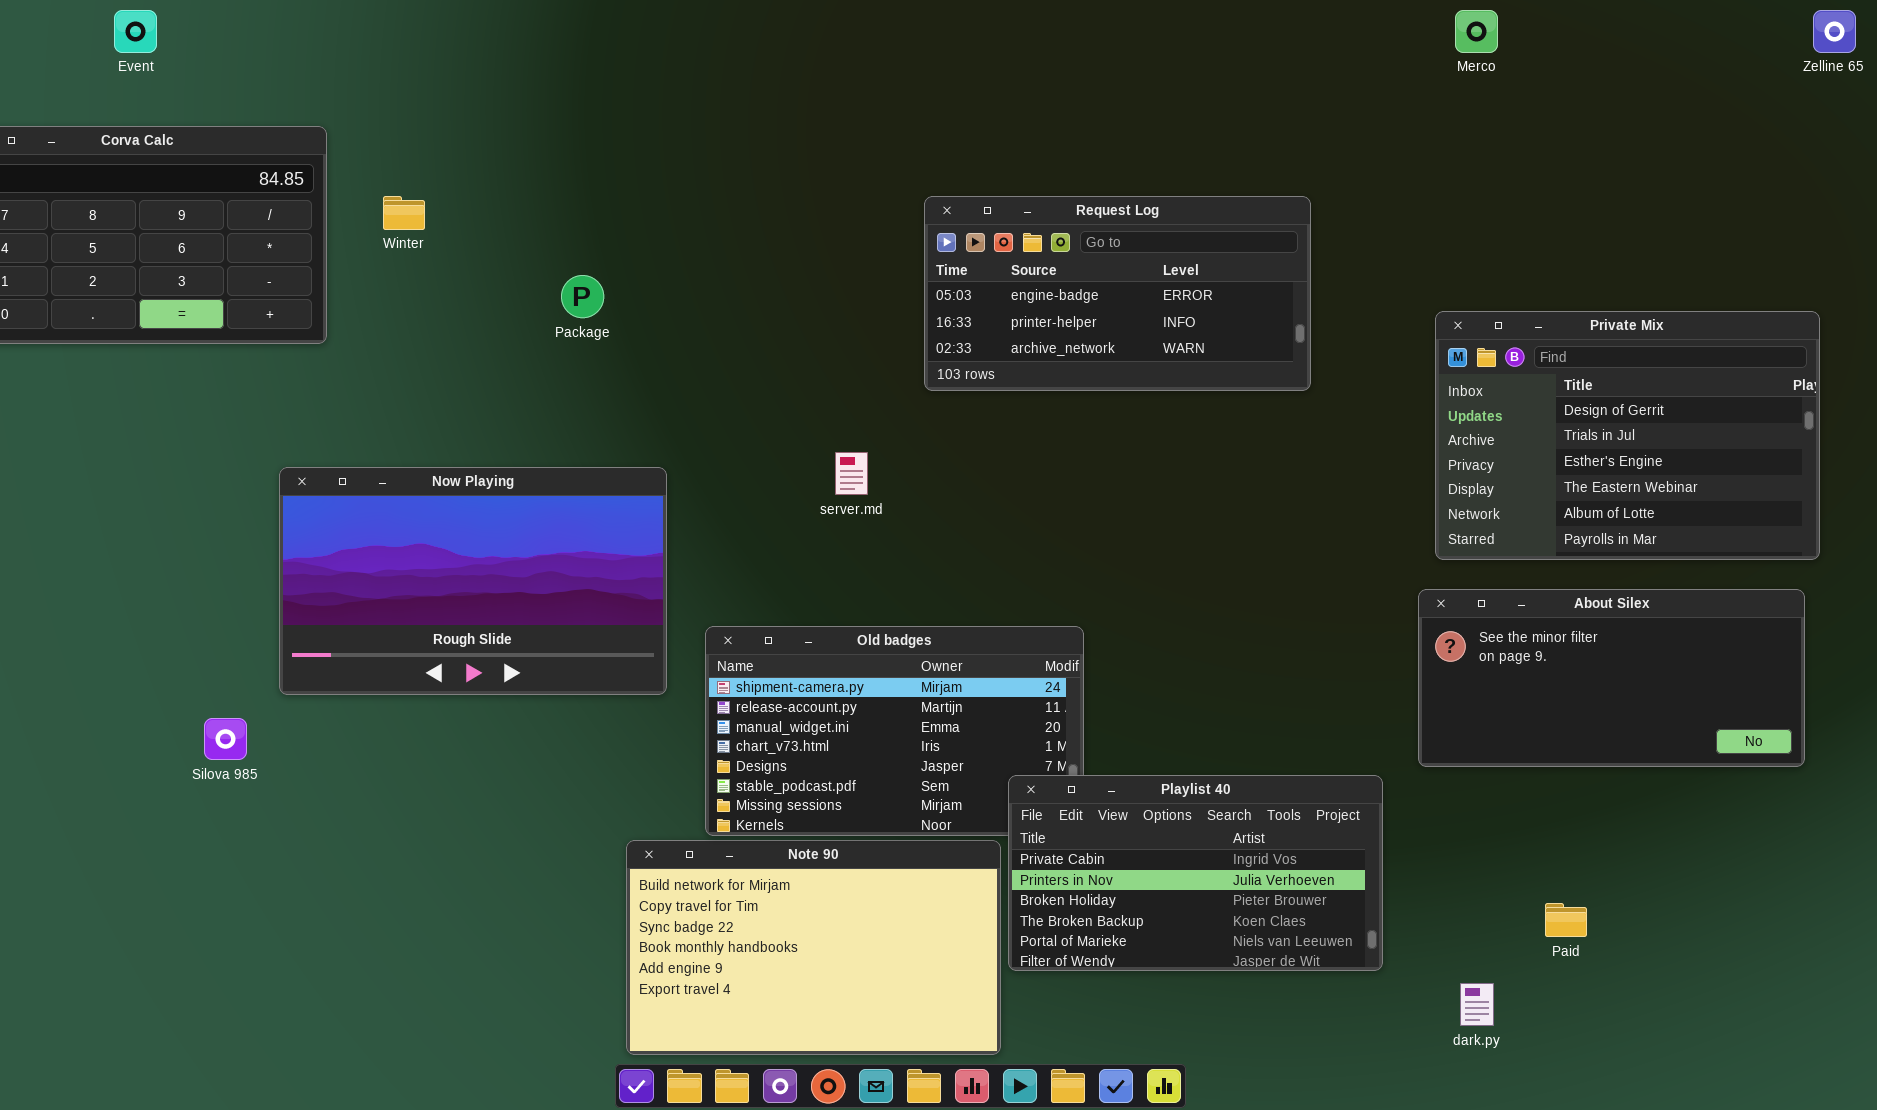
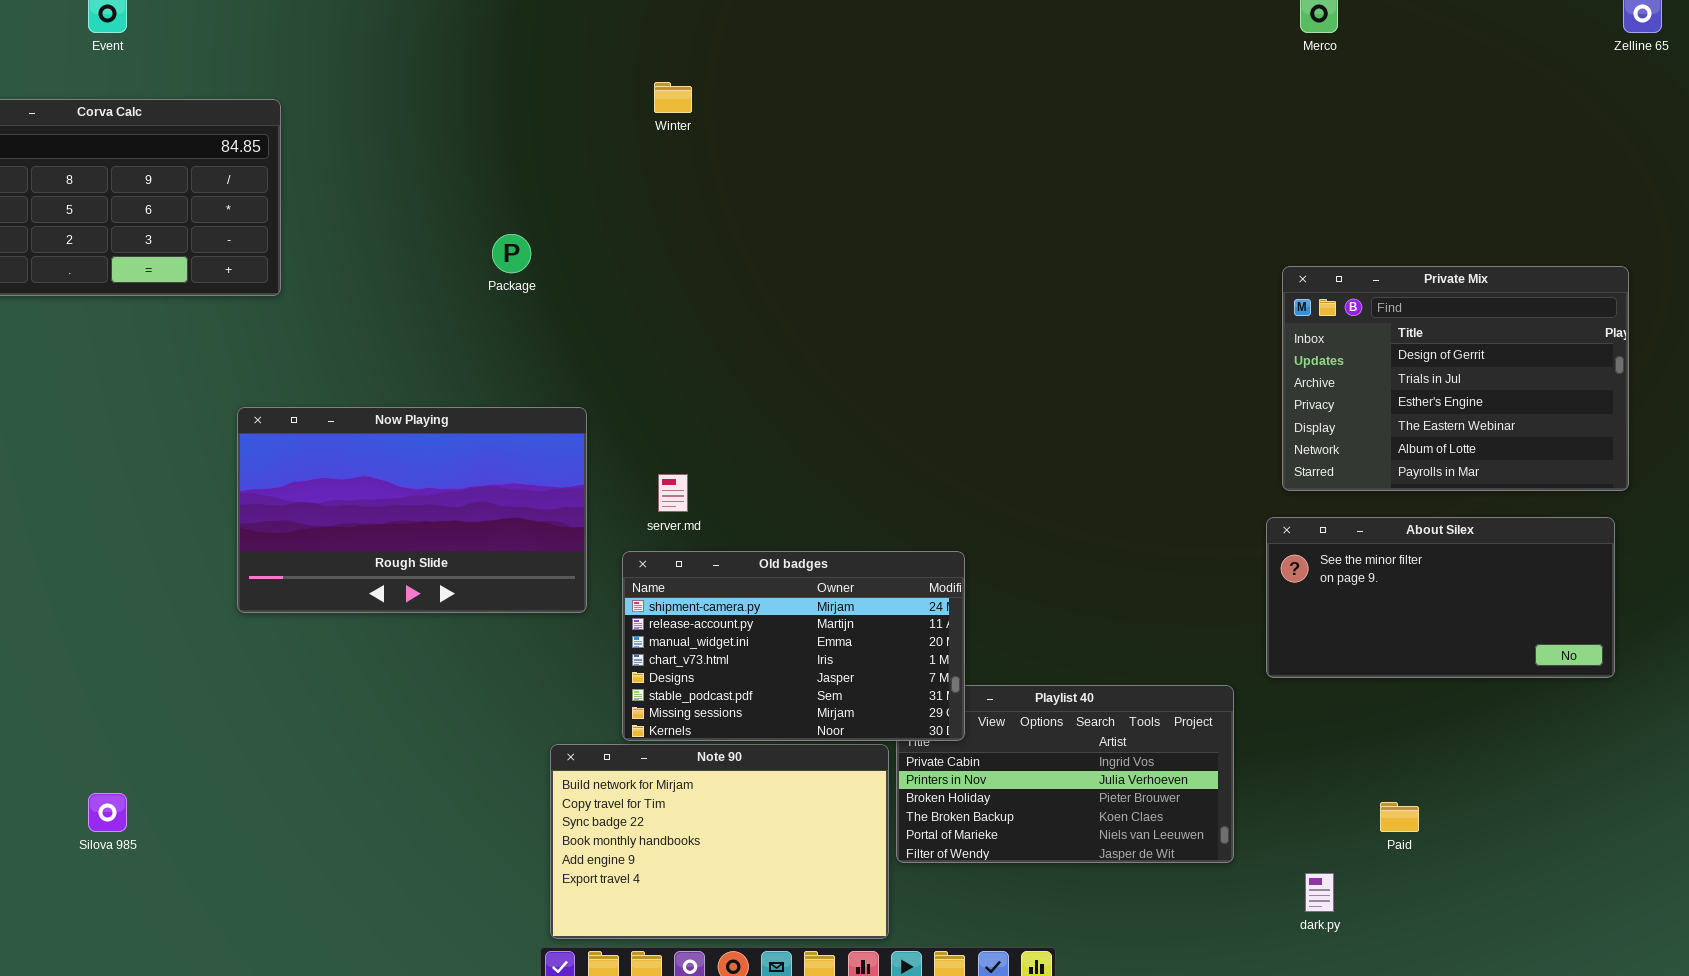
Winter: [383,196,425,230] -> [654,82,692,113], moved
Request Log: [924,196,1311,391] -> none, closed
server.md: [835,452,868,495] -> [658,474,688,512], moved
Old badges: [705,626,1084,836] -> [622,551,965,741], raised
Silova 985: [204,718,247,760] -> [88,793,127,832], moved

